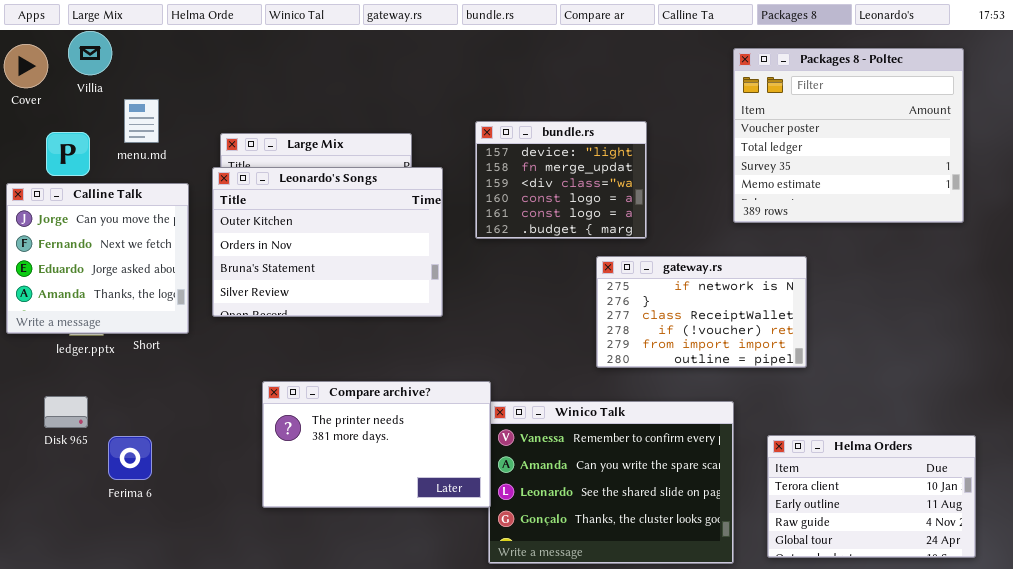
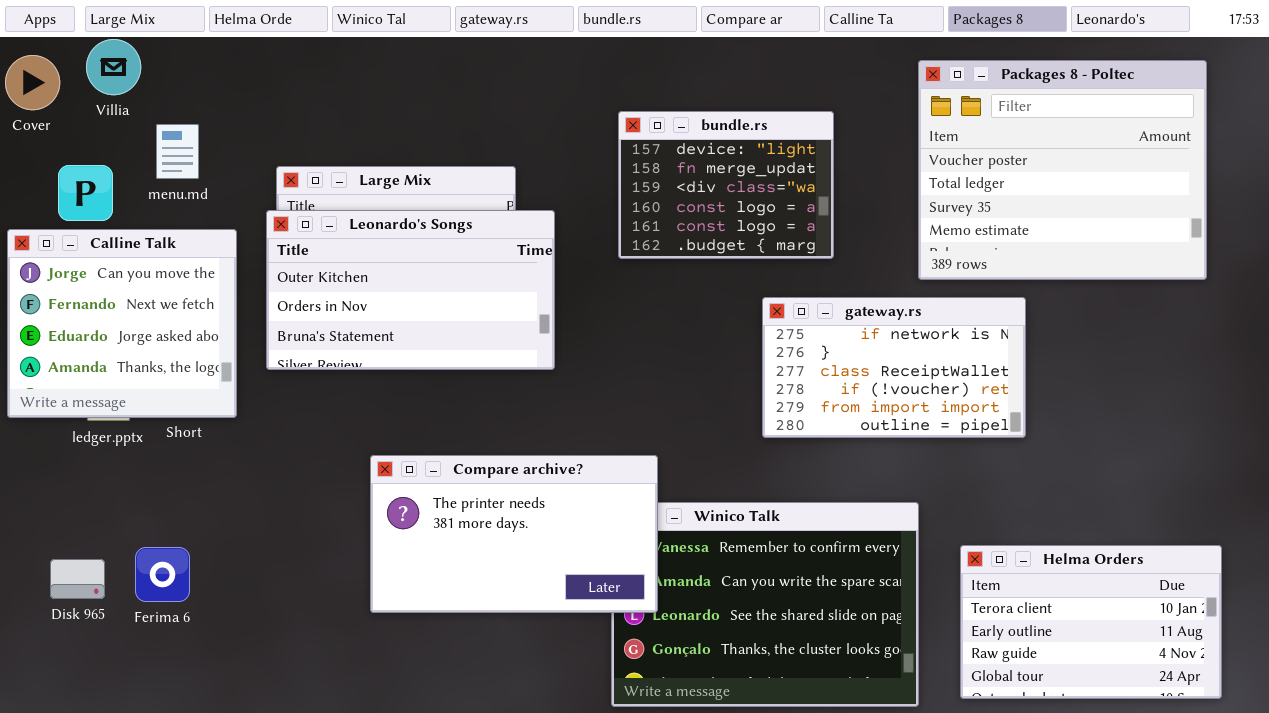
bundle.rs: [475,121,647,239] -> [618,111,834,259], moved
Leonardo's Songs: [212,167,443,317] -> [266,210,555,370], resized
gateway.rs: [596,256,807,368] -> [762,297,1026,438], moved
Compare archive?: [262,381,491,508] -> [370,455,658,613], moved
Disk 965: [44,396,88,428] -> [50,559,105,599], moved

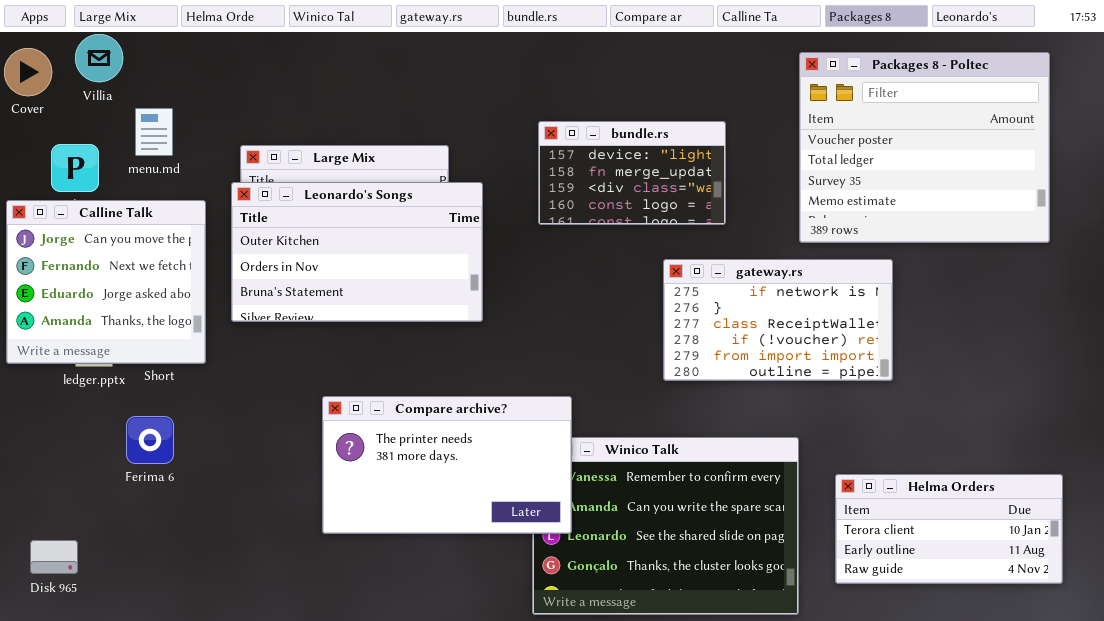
bundle.rs: [618,111,834,259] -> [538,121,726,225], resized
Helma Orders: [960,545,1222,699] -> [835,474,1063,584], resized
Ferima 6: [135,547,190,602] -> [126,416,174,464], moved
Disk 965: [50,559,105,599] -> [30,540,78,574], moved

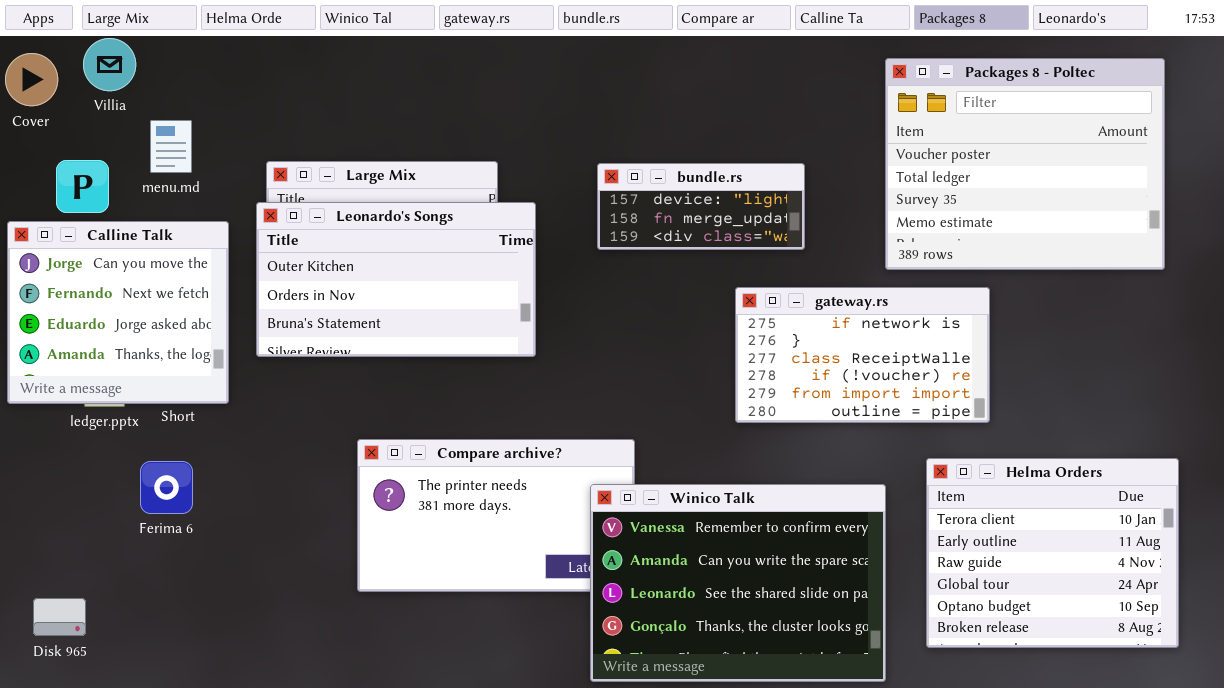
bundle.rs: [538,121,726,225] -> [597,163,805,250], resized
Winico Talk: [532,437,799,615] -> [590,484,886,682], raised
Helma Orders: [835,474,1063,584] -> [926,458,1179,648], resized

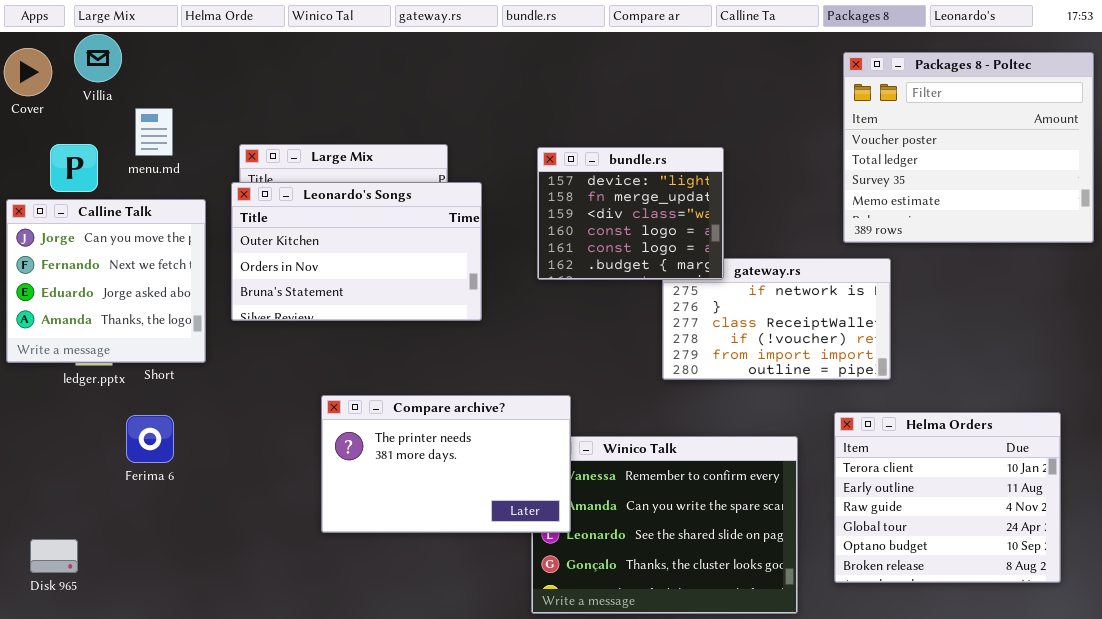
Packages 8 - Poltec: [885,58,1165,270] -> [843,52,1094,243], moved
bundle.rs: [597,163,805,250] -> [537,147,724,280], resized
Compare archive?: [357,439,635,592] -> [321,395,571,533], raised

